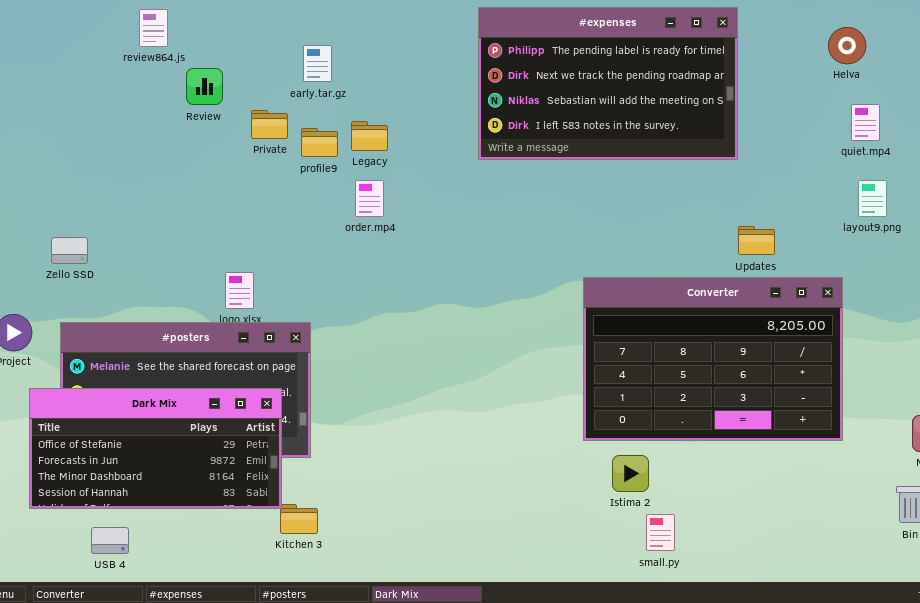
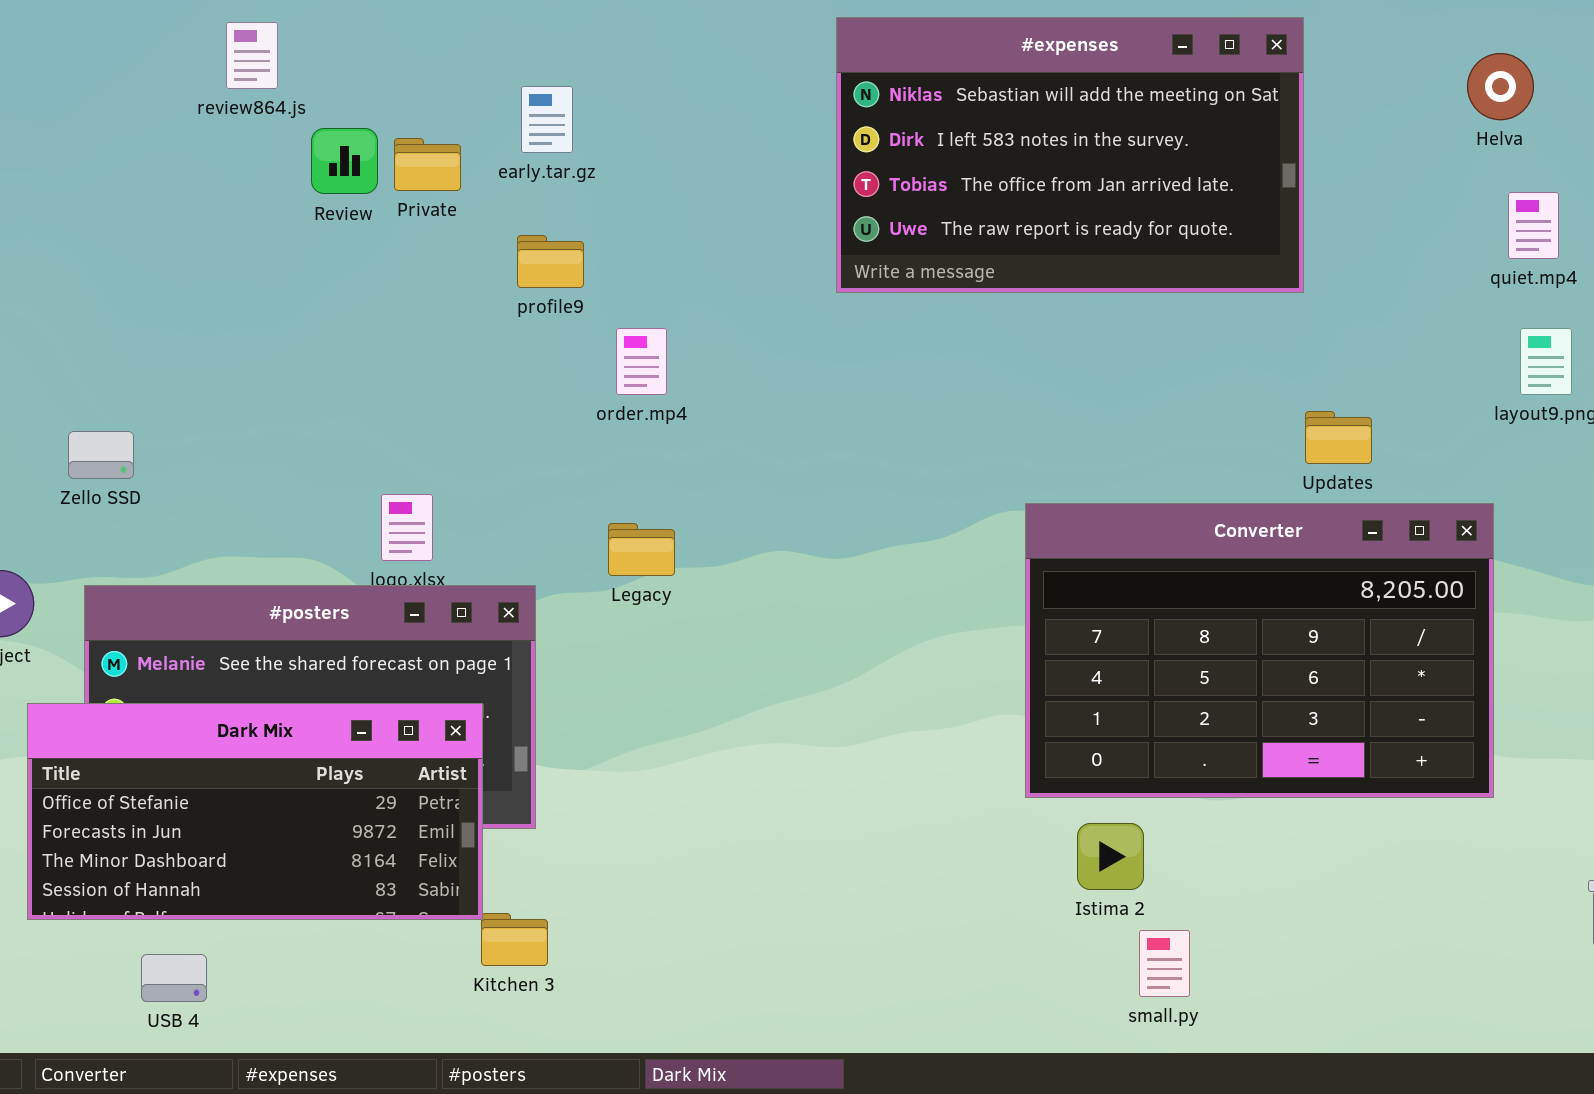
#expenses: [478,7,738,160] -> [836,17,1304,293], scrolled down 2 rows
Private: [251,110,288,139] -> [394,138,461,191], moved
Legacy: [351,121,388,151] -> [608,523,675,576], moved

